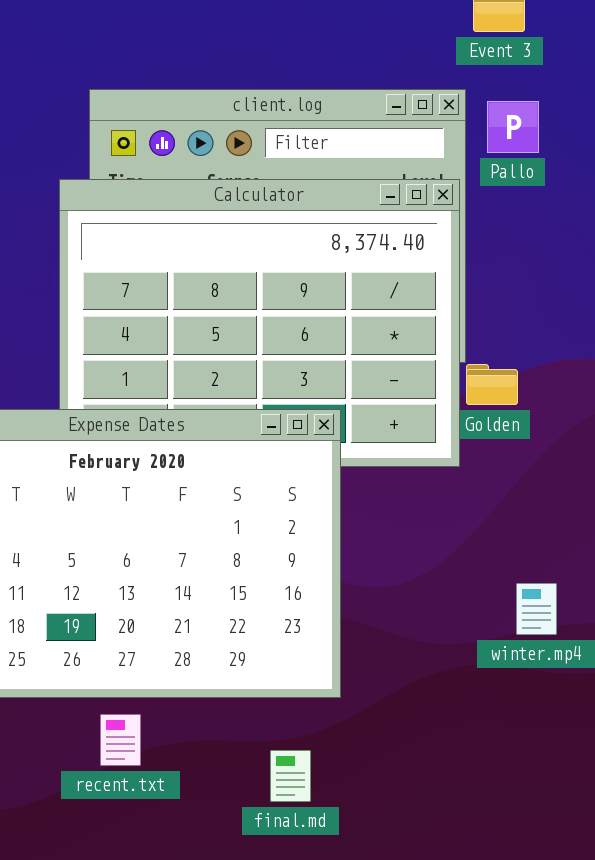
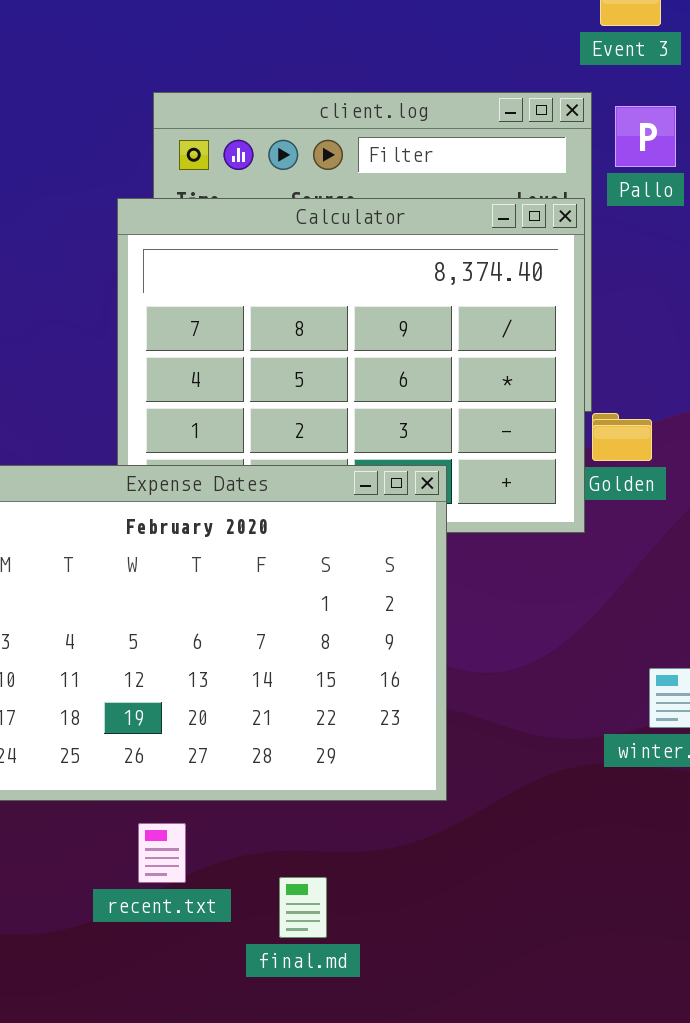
recent.txt: [100,714,141,766] -> [138,823,186,883], moved
final.md: [270,750,311,802] -> [279,877,327,938], moved

